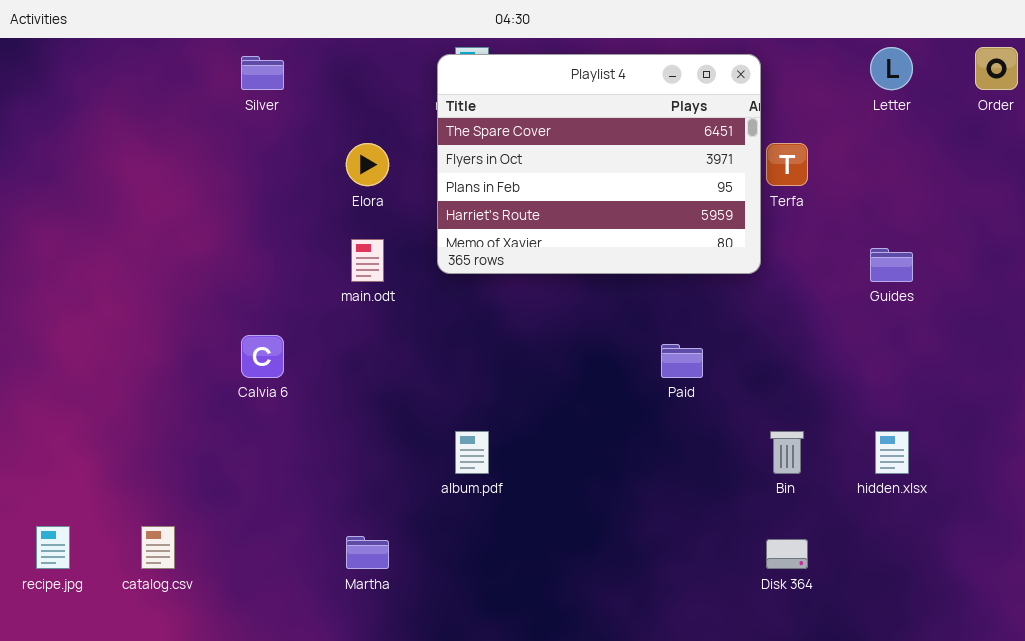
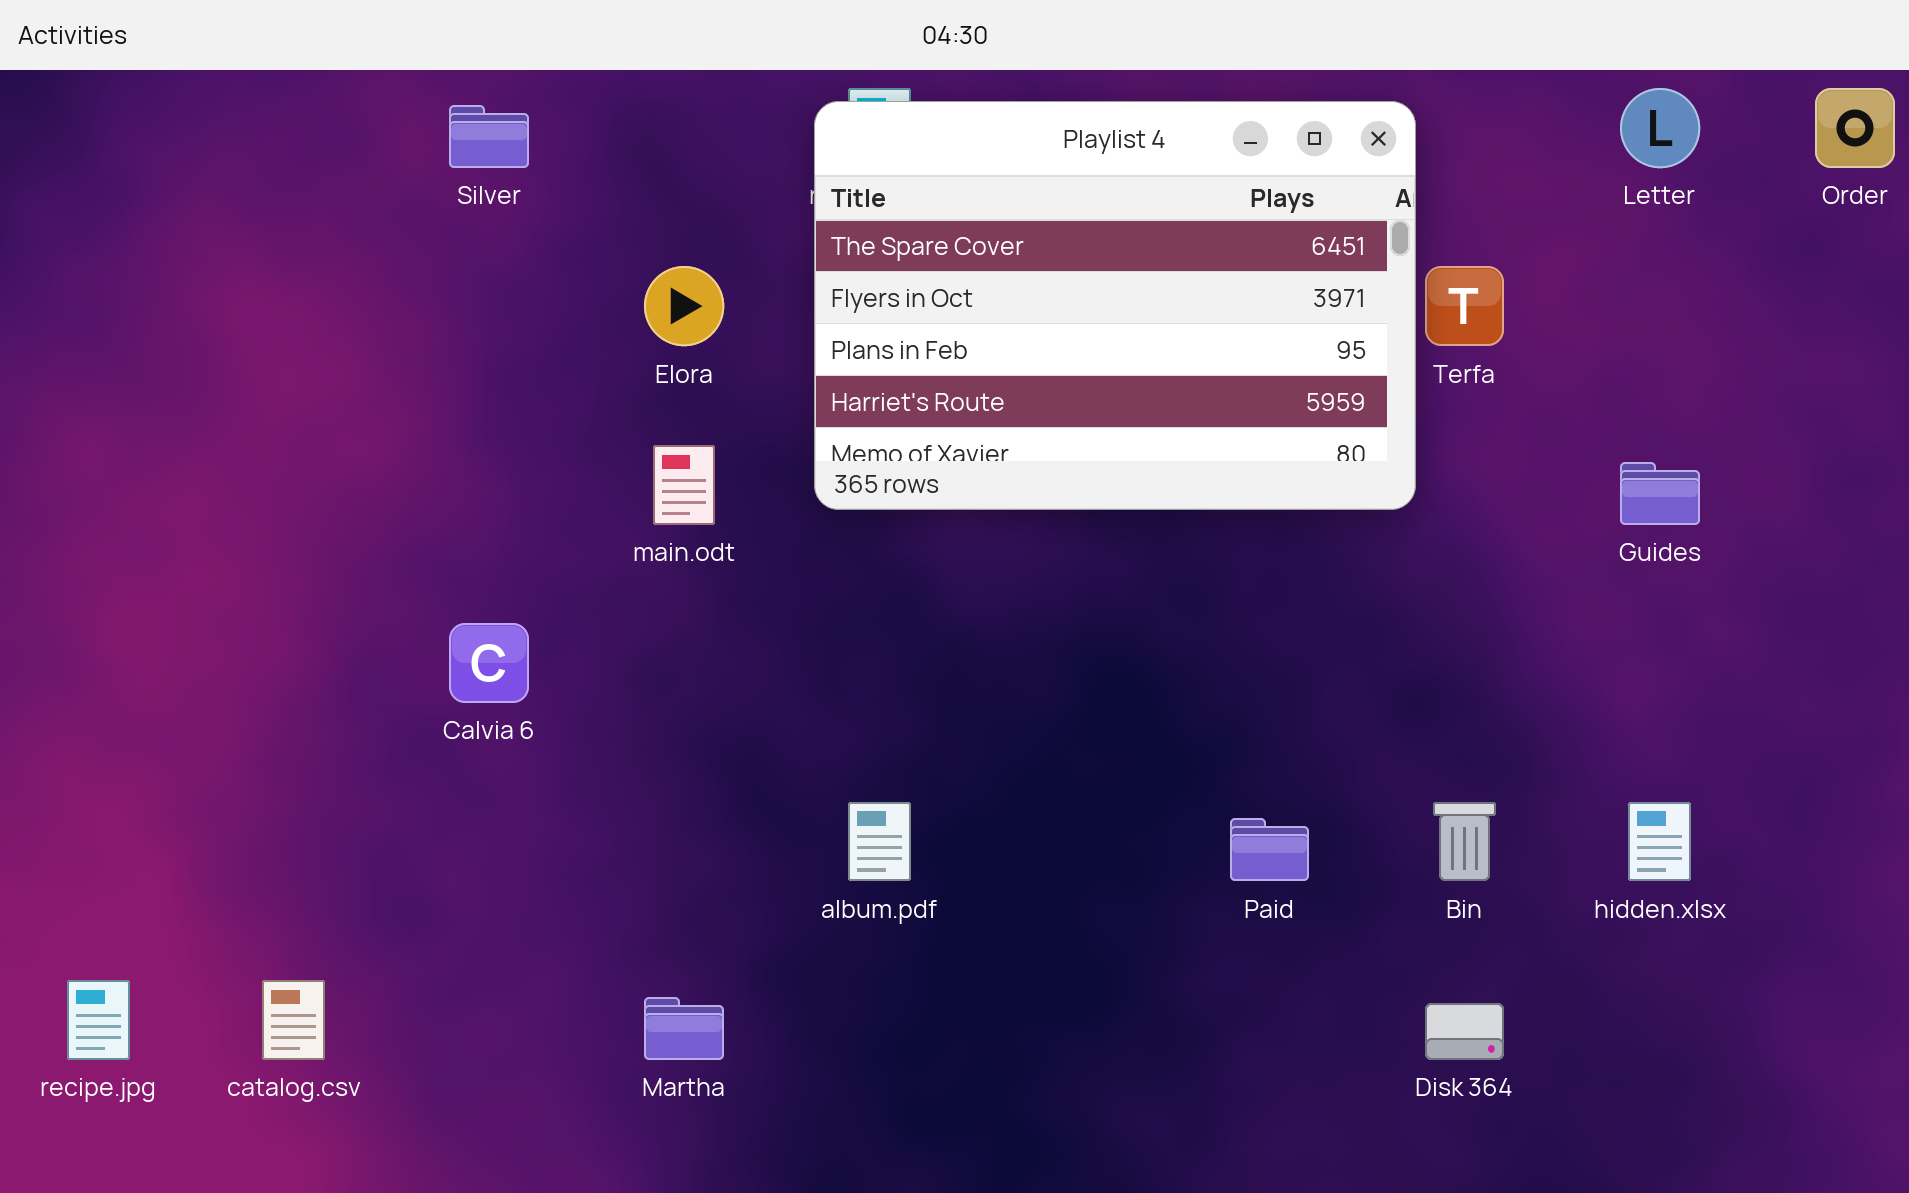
Paid: [661,344,703,378] -> [1230,818,1309,881], moved

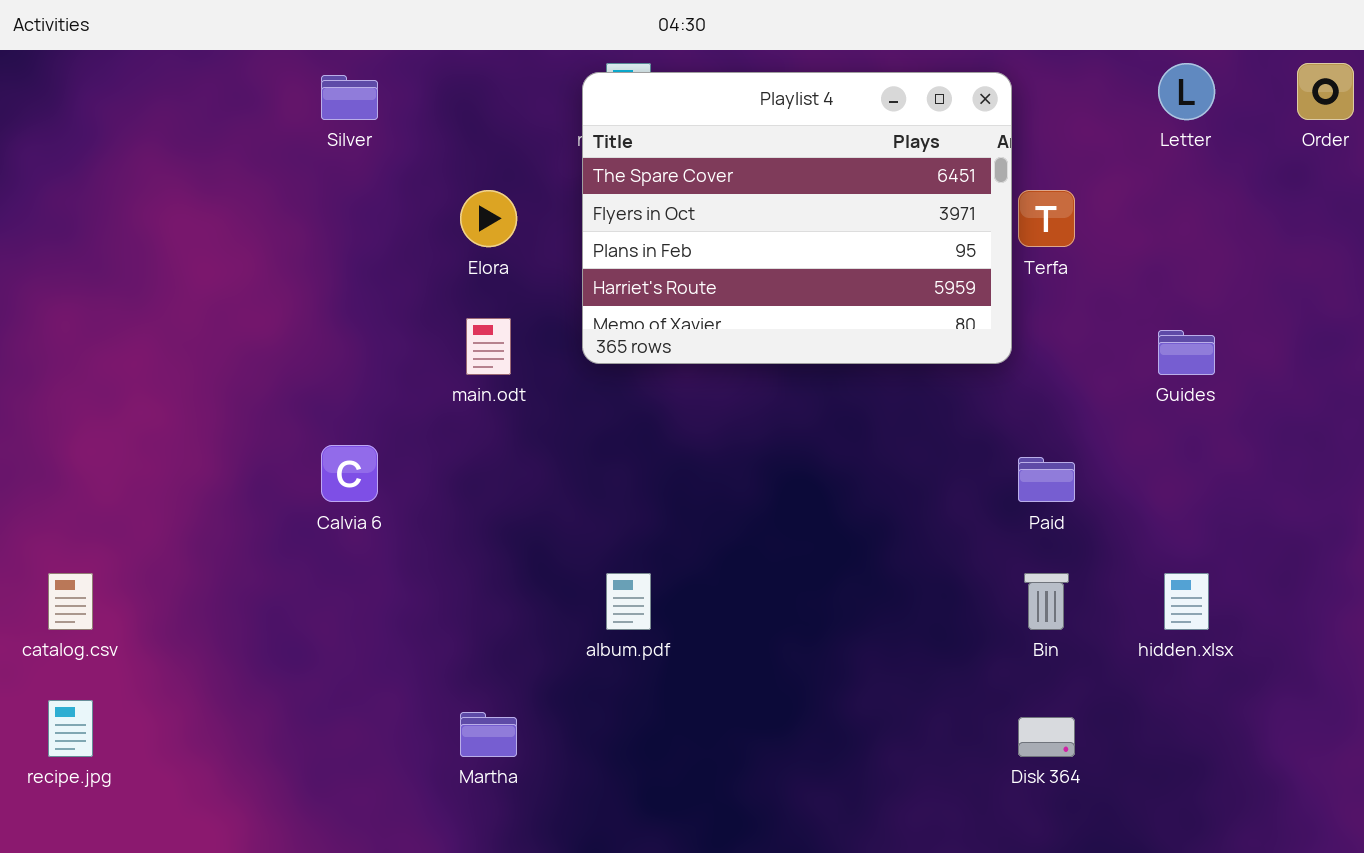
Paid: [1230,818,1309,881] -> [1018,457,1075,502], moved
catalog.csv: [262,980,325,1060] -> [48,573,93,630], moved

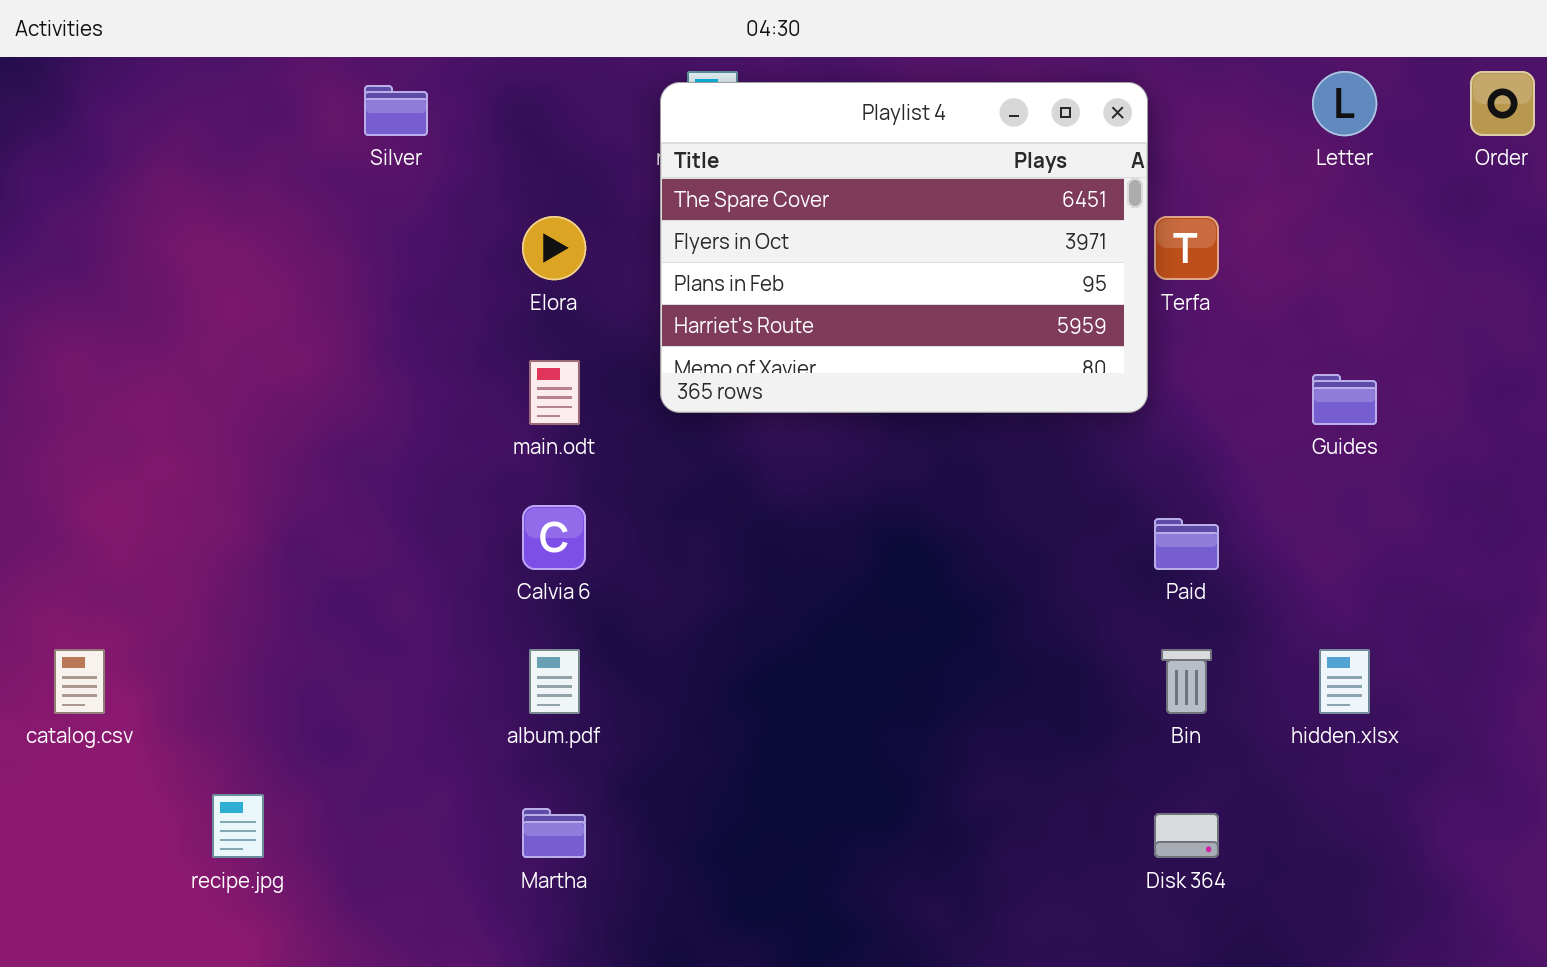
Calvia 6: [321,445,378,502] -> [522,505,586,570], moved
album.pdf: [606,573,651,630] -> [529,649,580,714], moved
recipe.jpg: [48,700,93,757] -> [212,794,264,858], moved

